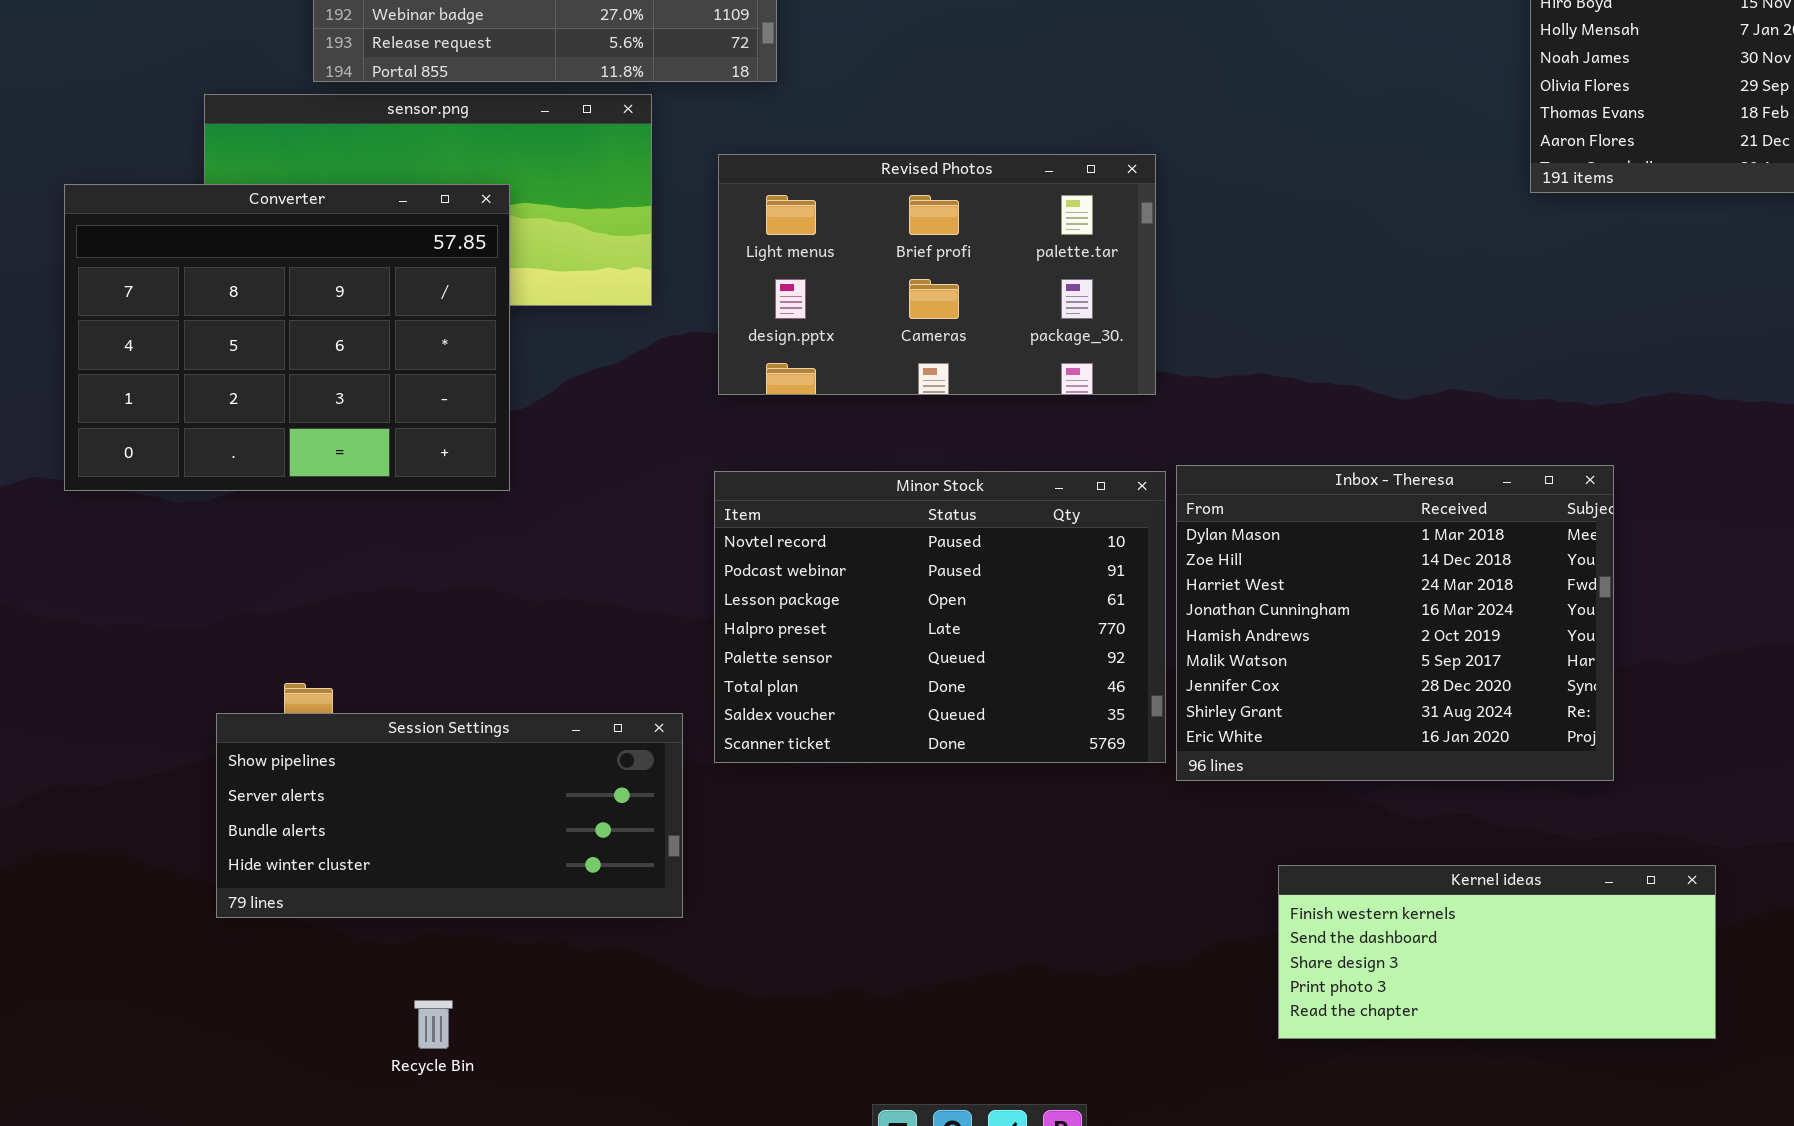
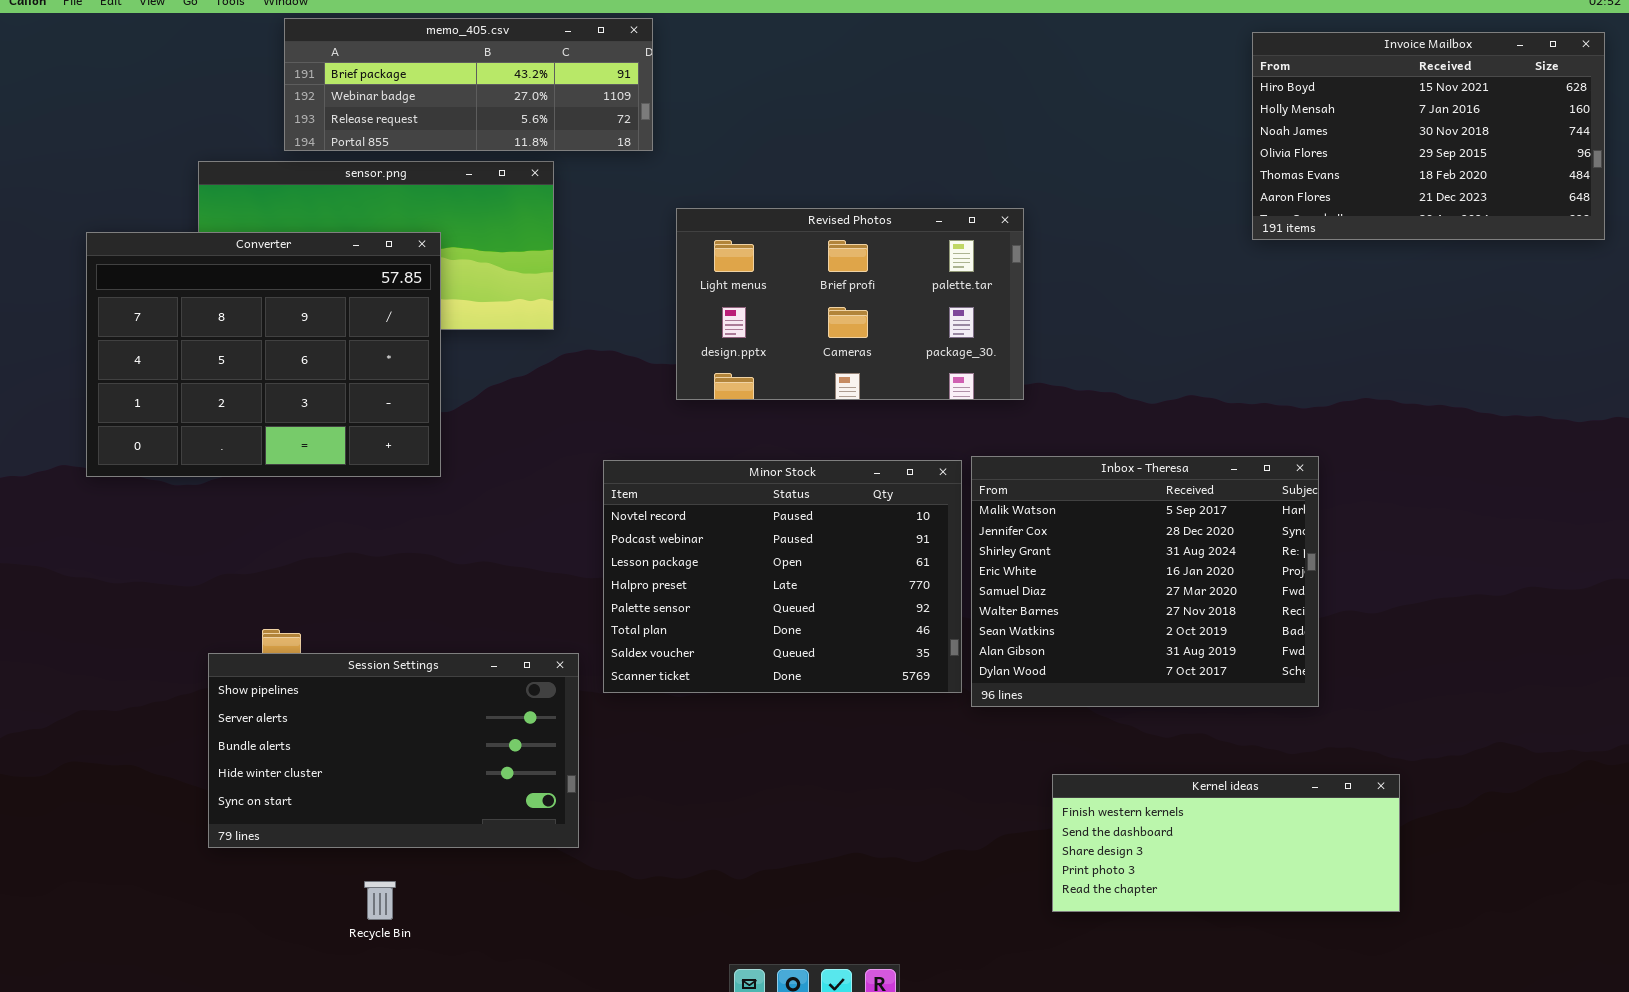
Revised Photos: [718,154,1156,395] -> [676,208,1024,400], moved
Inbox - Theresa: [1176,465,1614,781] -> [971,456,1319,707], scrolled down 5 rows
Session Settings: [216,713,683,918] -> [208,653,579,848], resized

